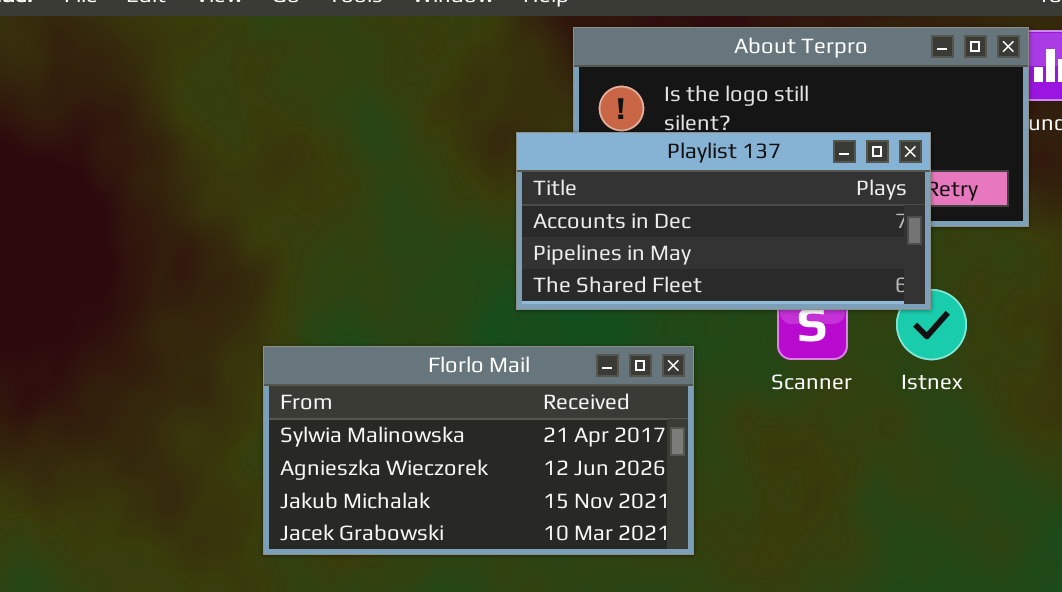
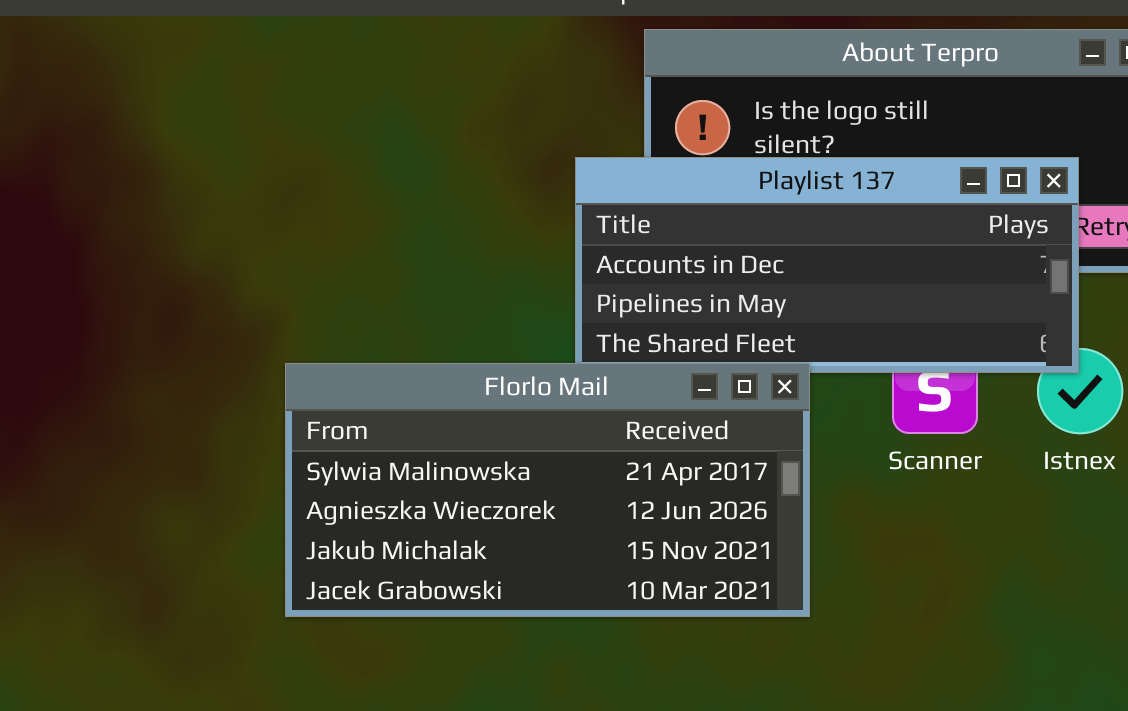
Florlo Mail: [263,346,694,555] -> [285,363,810,617], moved

